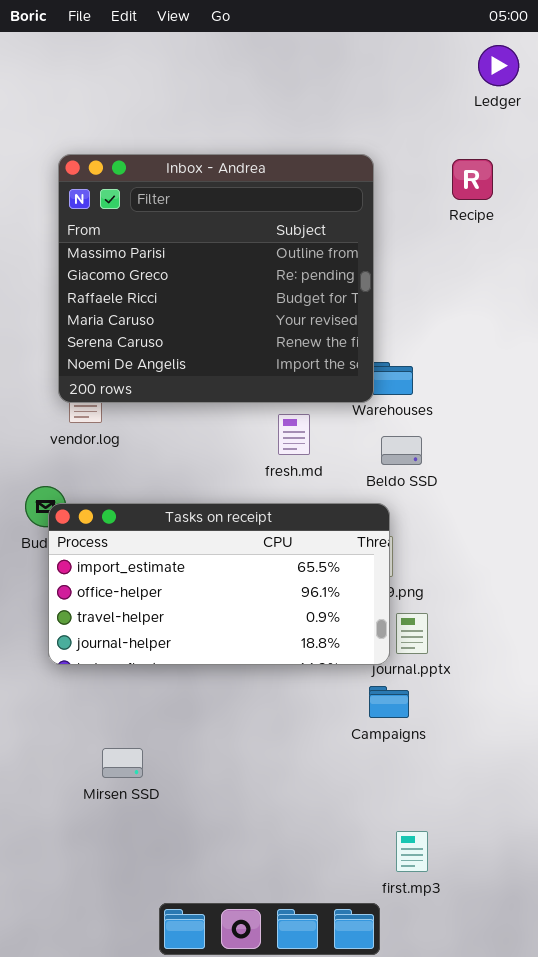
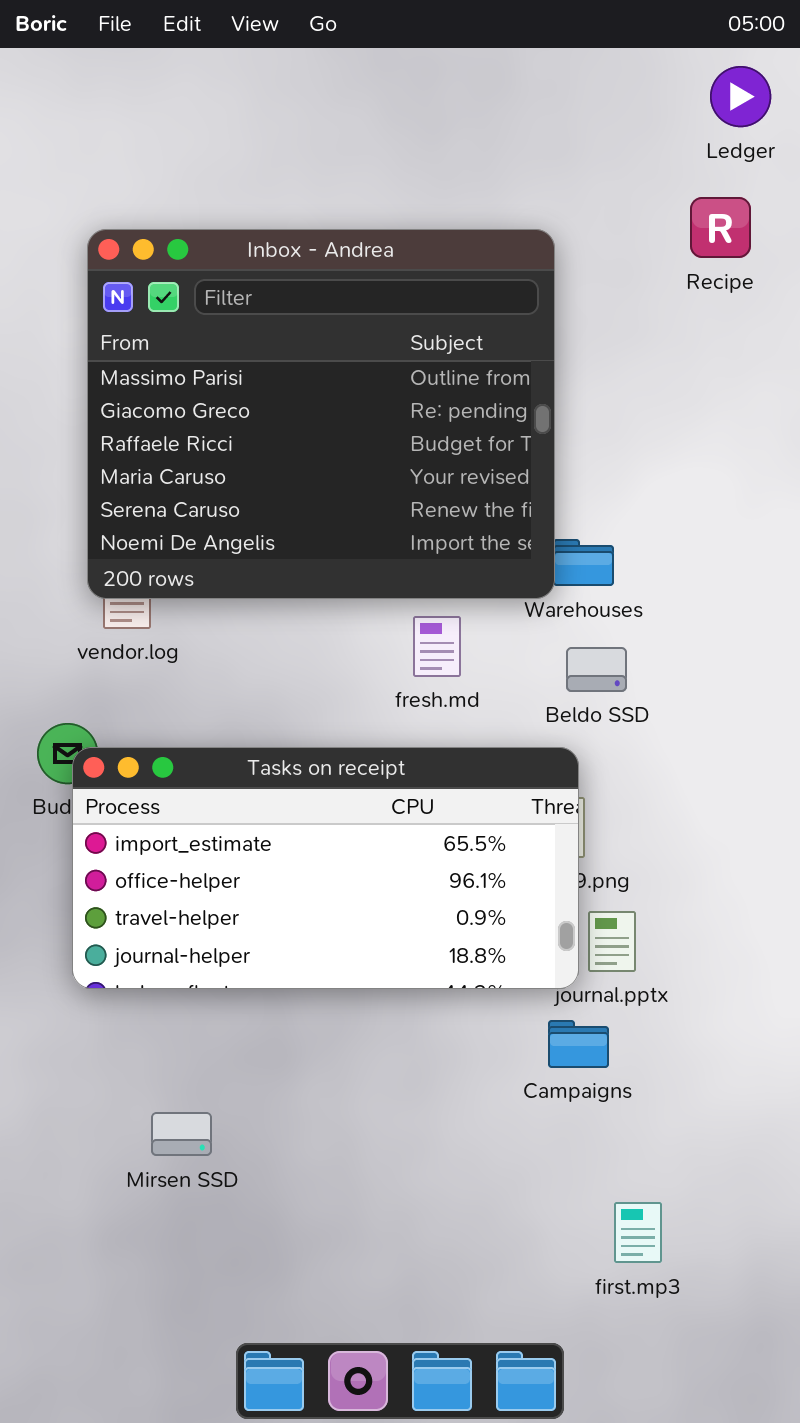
Recipe: [452,159,493,200] -> [690,197,751,258], moved
first.mp3: [396,831,428,872] -> [614,1202,662,1263], moved

